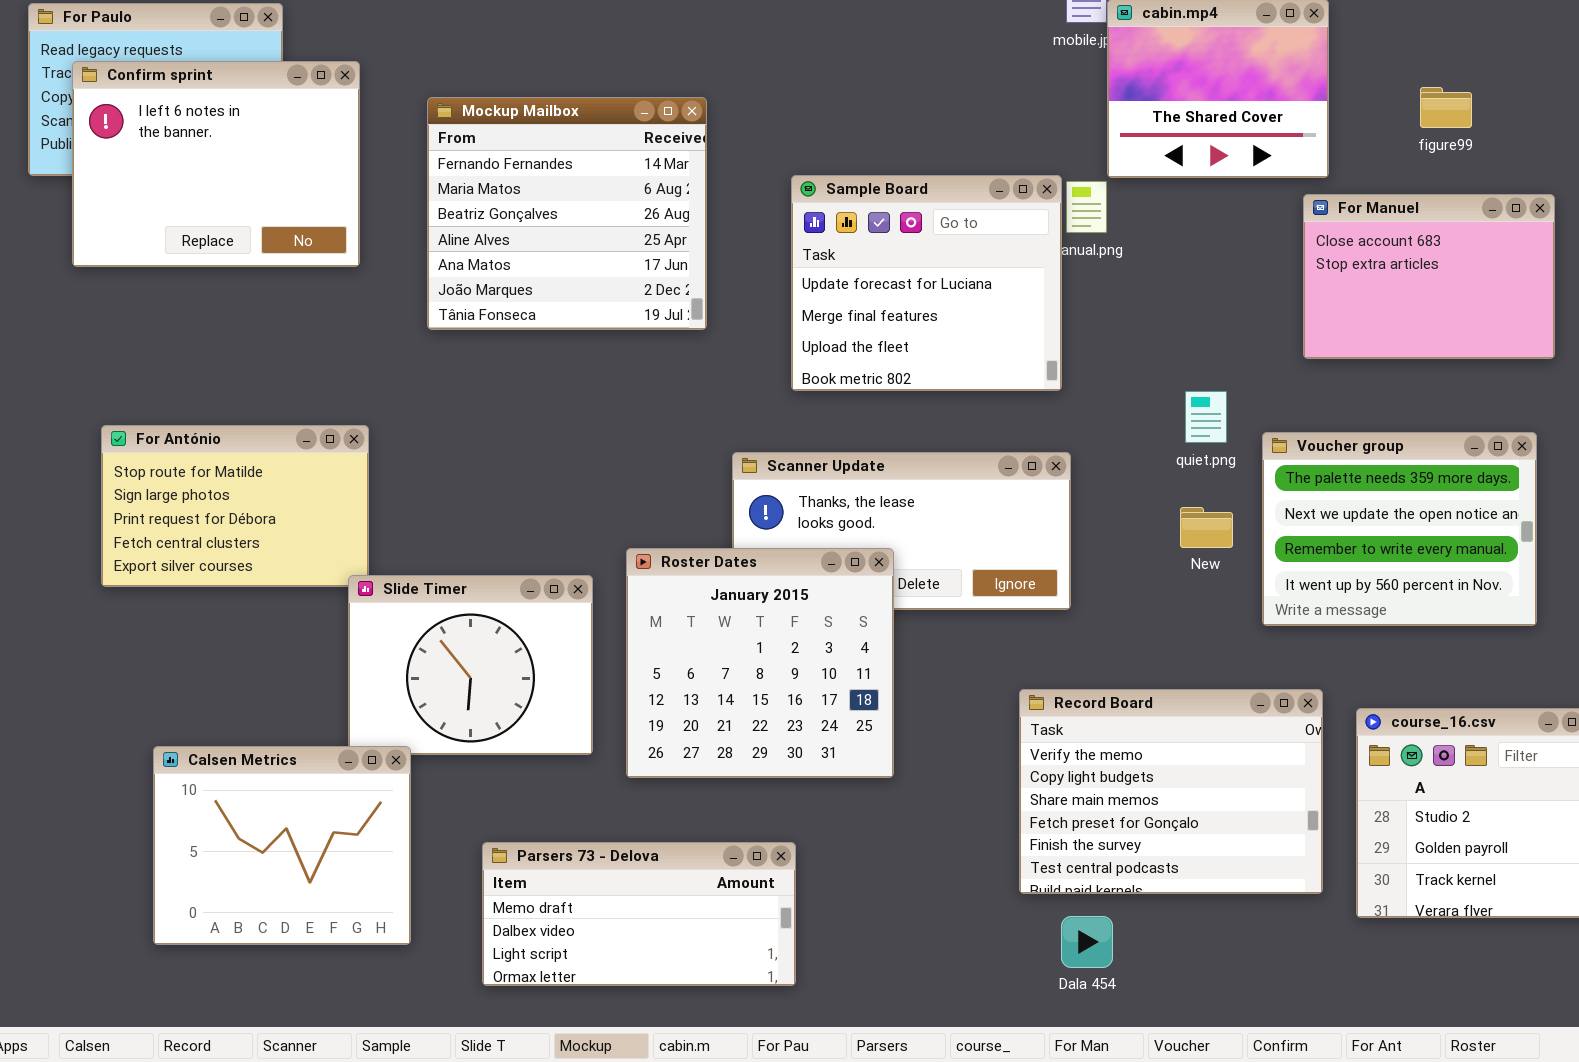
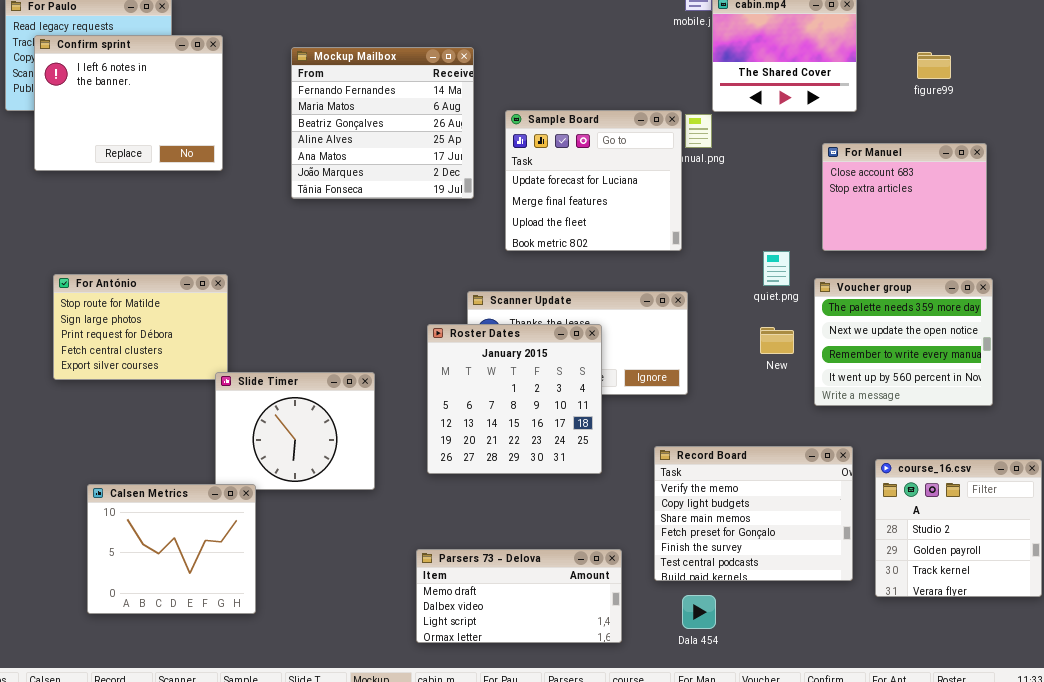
Mockup Mailbox: [427,97,707,330] -> [291,47,474,199], moved
For Manuel: [1303,194,1555,359] -> [822,143,987,251], moved
Roster Dates: [626,548,894,778] -> [427,324,602,474], moved
Parsers 73 - Delova: [482,842,796,986] -> [416,549,622,643], moved

